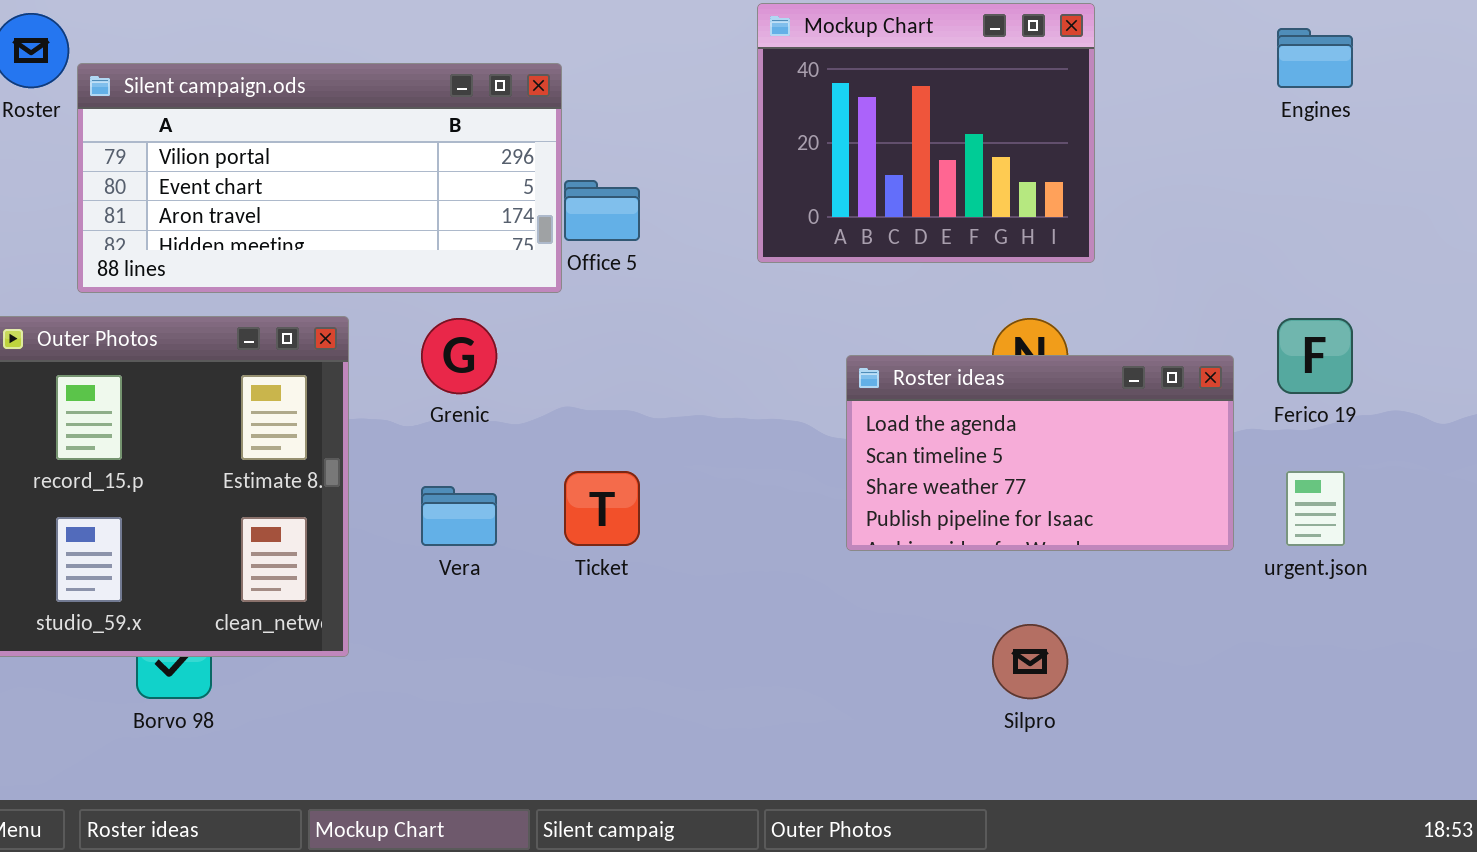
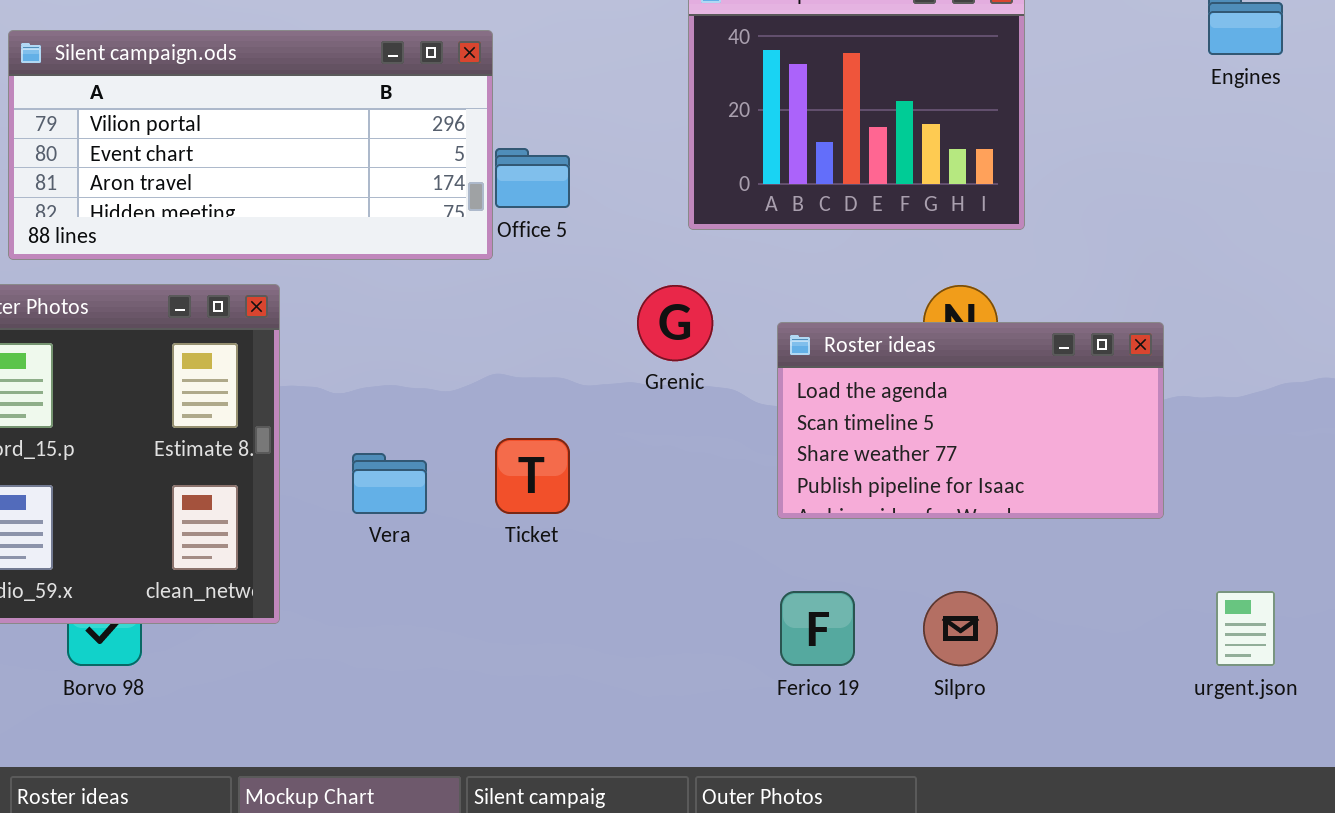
Grenic: [421,318,497,394] -> [637,285,713,361], moved
Ferico 19: [1277,318,1353,394] -> [780,591,855,666], moved
urgent.json: [1286,471,1345,546] -> [1216,591,1275,666], moved

